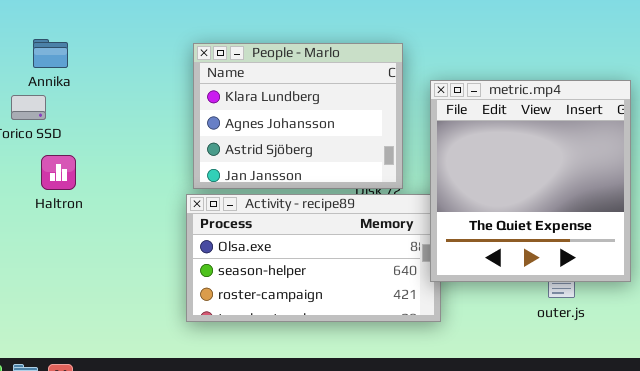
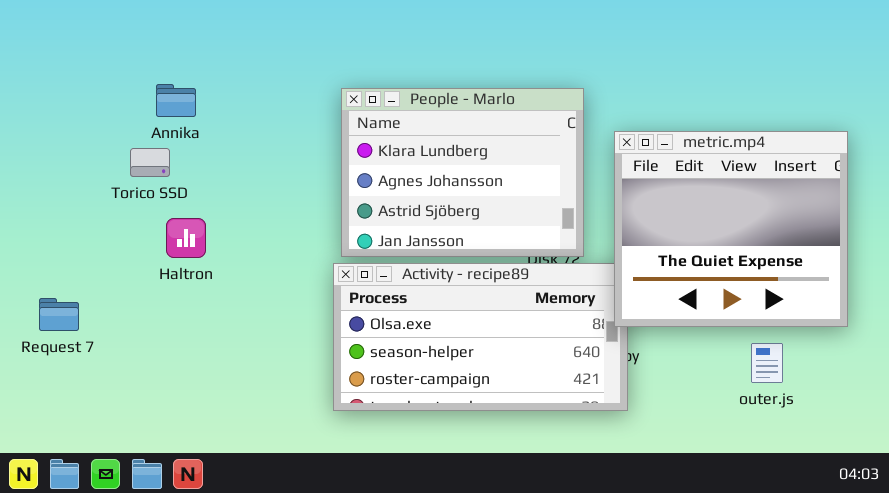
metric.mp4: [430,80,631,282] -> [614,131,848,327], resized

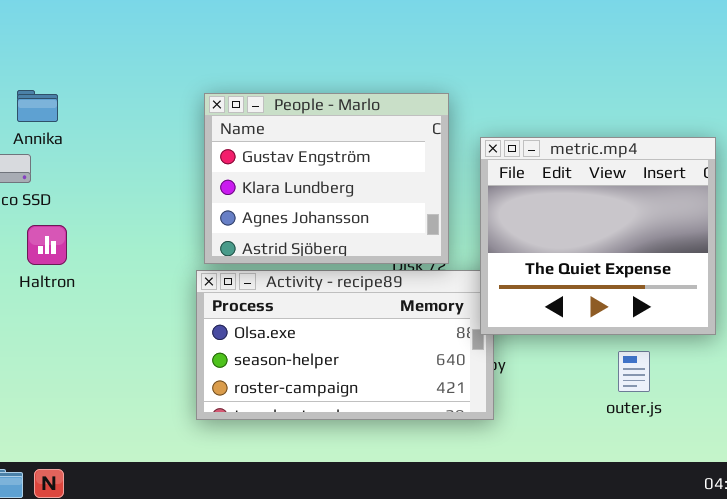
People - Marlo: [341,88,584,257] -> [204,93,449,264], scrolled up 1 row

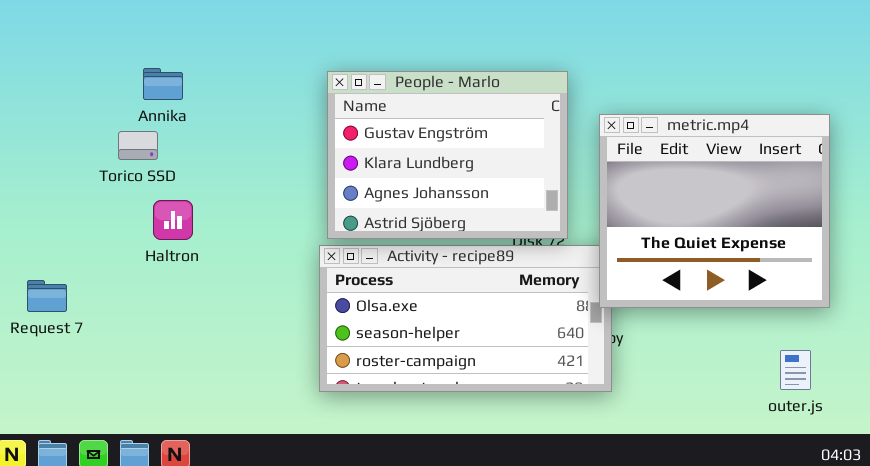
outer.js: [618,351,650,392] -> [780,350,811,390], moved

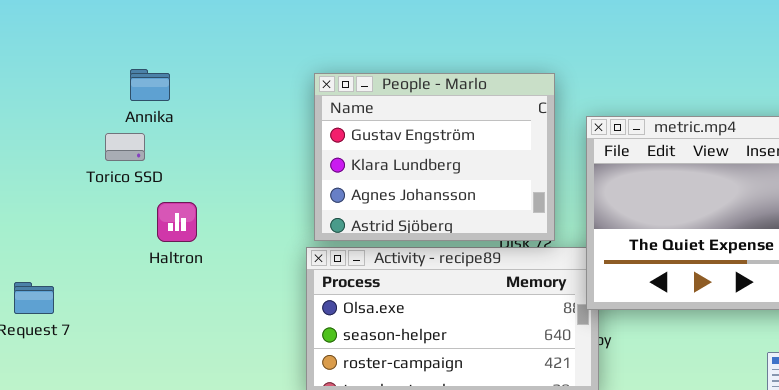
Haltron: [153,200,193,240] -> [157,202,197,242], moved

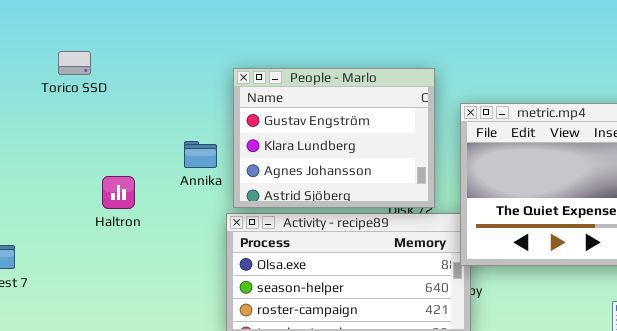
Annika: [130,69,170,101] -> [184,141,217,168], moved
Torico SSD: [105,133,145,161] -> [58,51,91,75], moved

